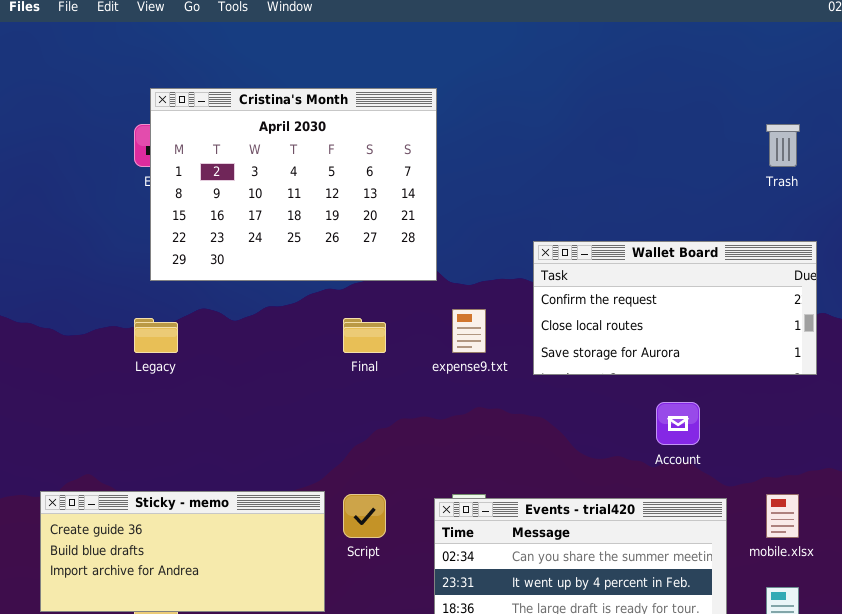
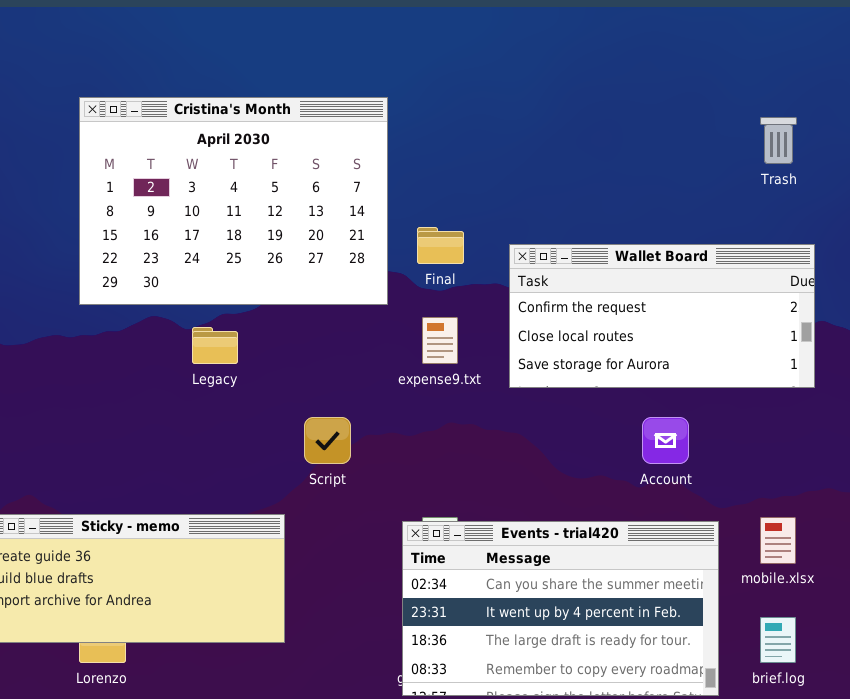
Cristina's Month: [150,88,437,281] -> [79,97,388,305], moved
Legacy: [134,318,178,353] -> [192,327,238,364], moved
Final: [343,318,386,353] -> [417,227,464,264], moved
Script: [343,494,386,538] -> [304,417,351,464], moved

